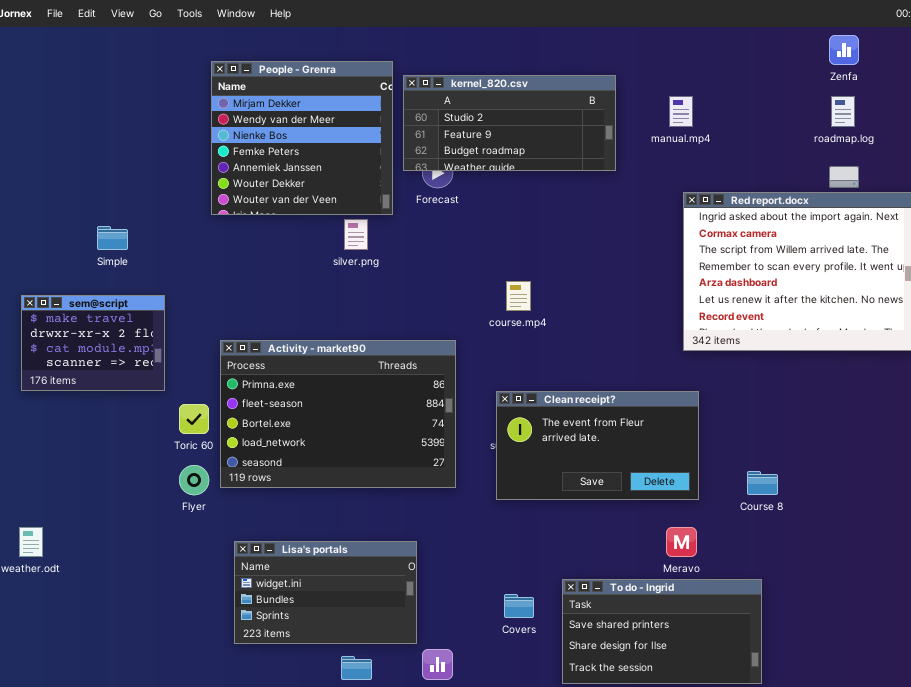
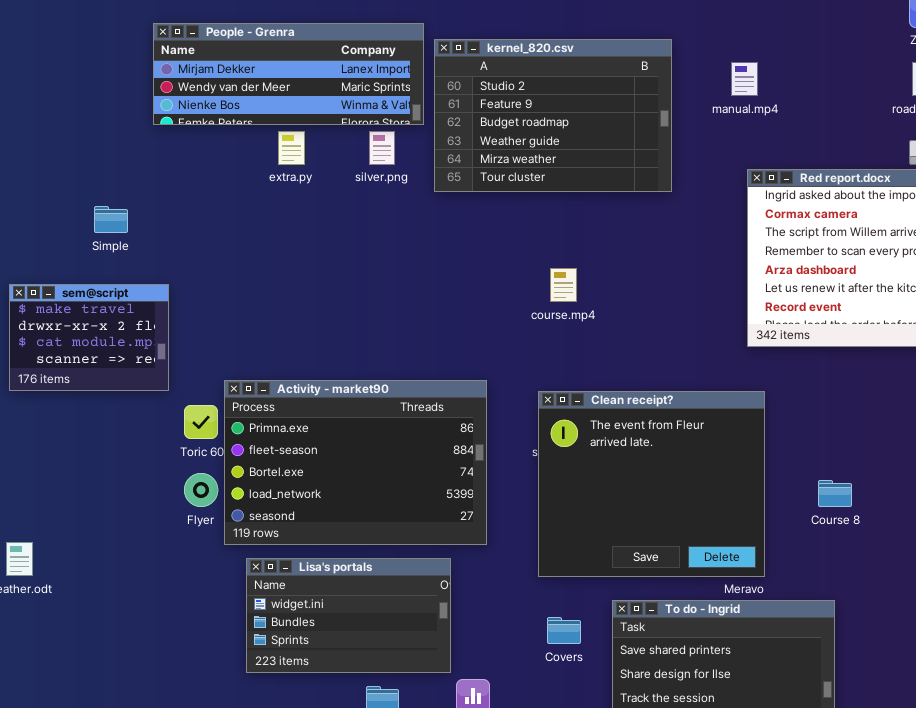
People - Grenra: [211,61,393,215] -> [153,23,424,125], resized
kernel_820.csv: [403,75,616,171] -> [434,39,672,192], resized
silver.png: [344,219,368,250] -> [369,131,395,165], moved
Activity - market90: [220,340,456,488] -> [224,380,487,545], moved
Clean receipt?: [496,391,699,500] -> [538,391,765,577], resized

